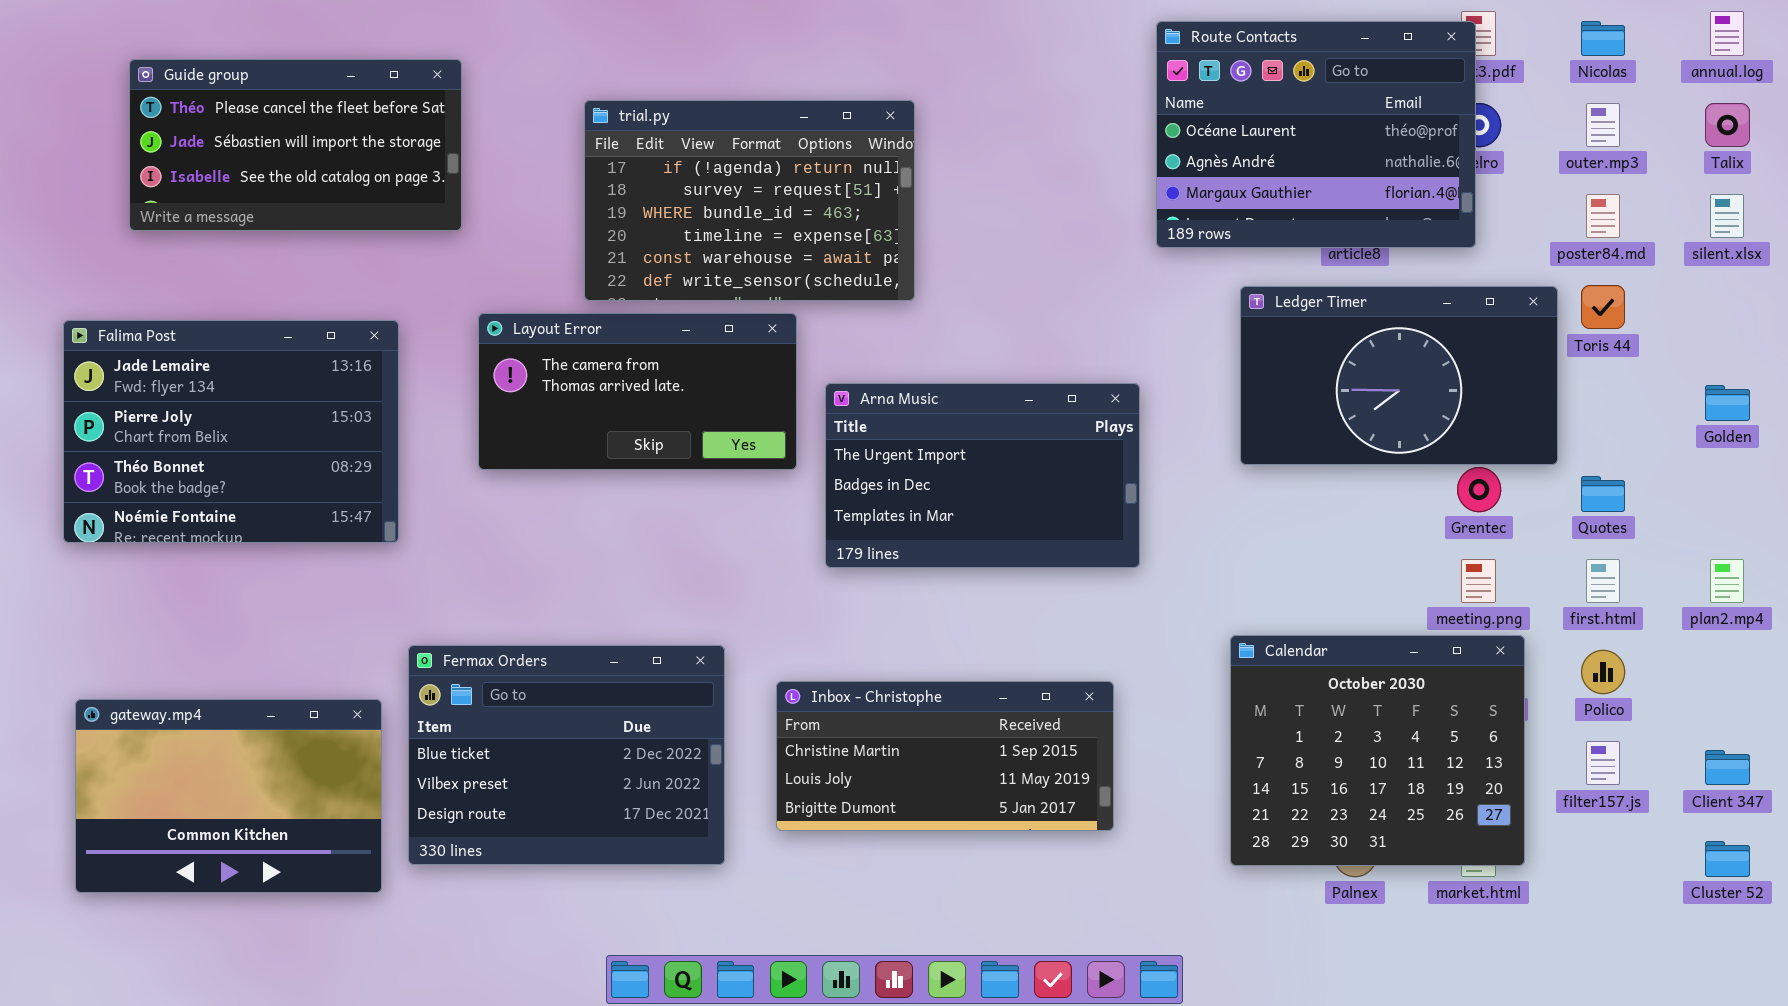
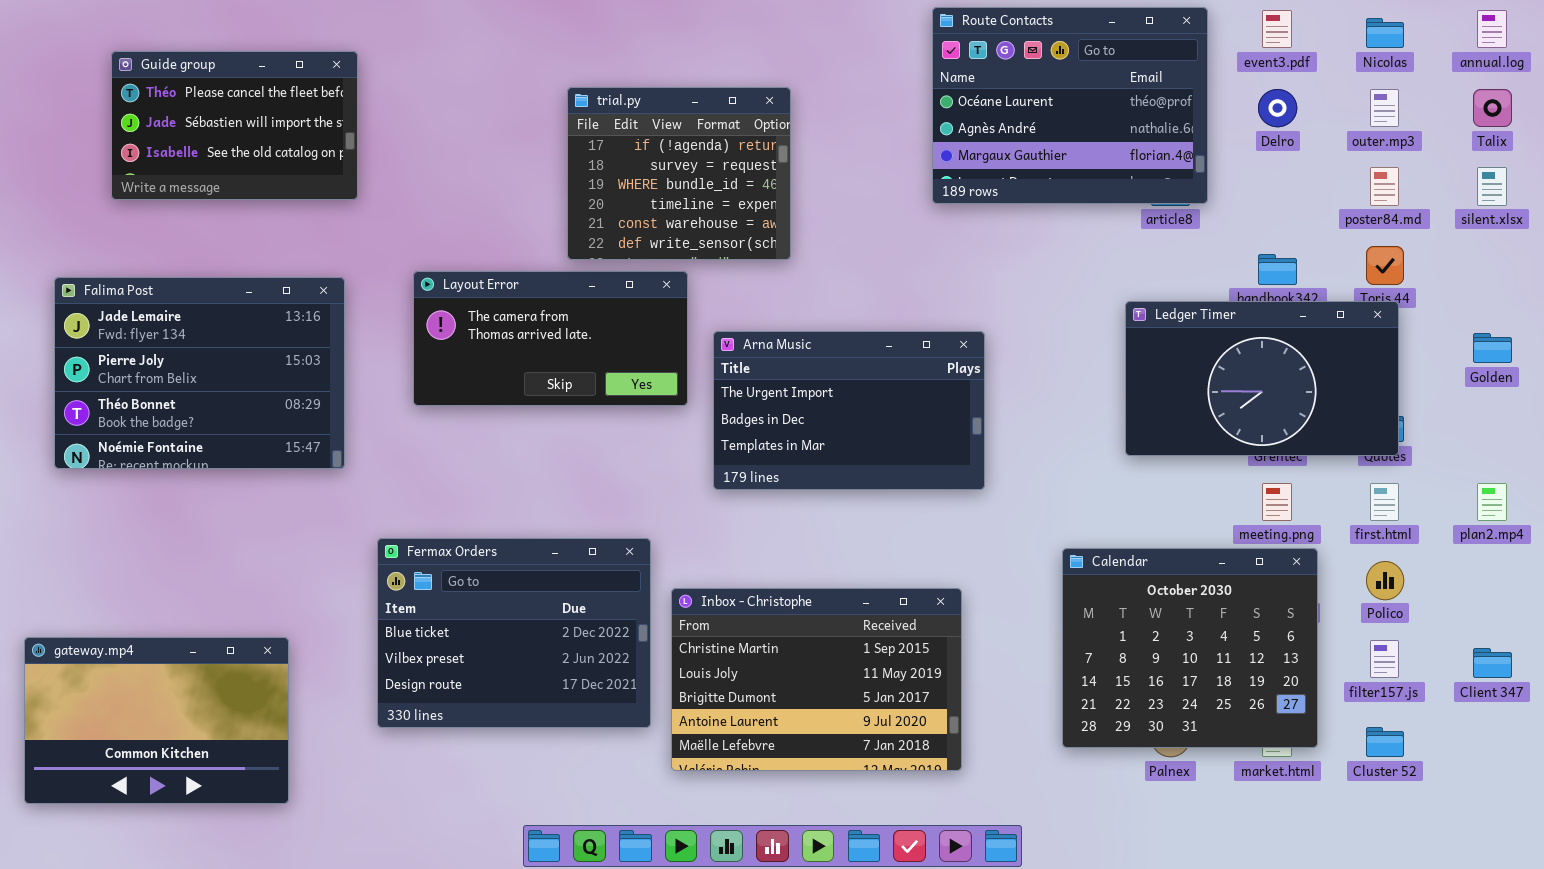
Route Contacts: [1156,21,1476,248] -> [932,7,1208,204], moved
Guide group: [129,59,462,231] -> [111,51,358,200], resized
trial.py: [584,100,915,301] -> [567,87,791,260], resized
Ledger Timer: [1240,286,1558,465] -> [1125,301,1399,456], moved
Fermax Orders: [408,645,725,865] -> [377,538,651,728], moved
Inbox - Christophe: [776,681,1114,831] -> [671,588,962,771], resized
gateway.mp4: [75,699,382,893] -> [24,637,289,804], moved
Cluster 52: [1705,841,1750,877] -> [1366,727,1404,757], moved

